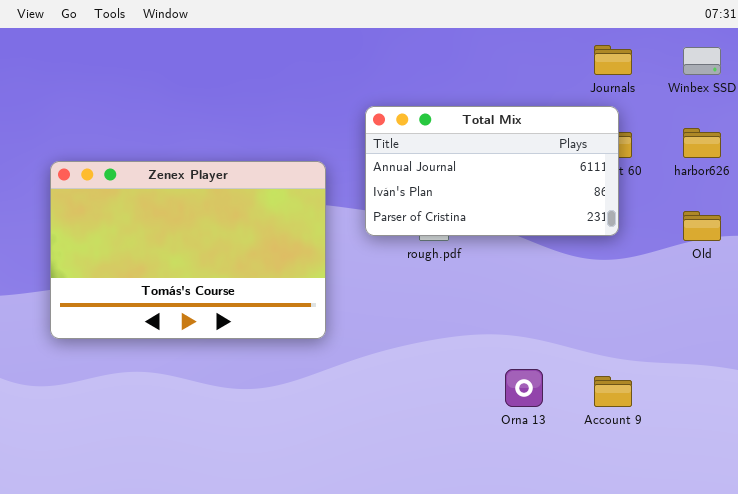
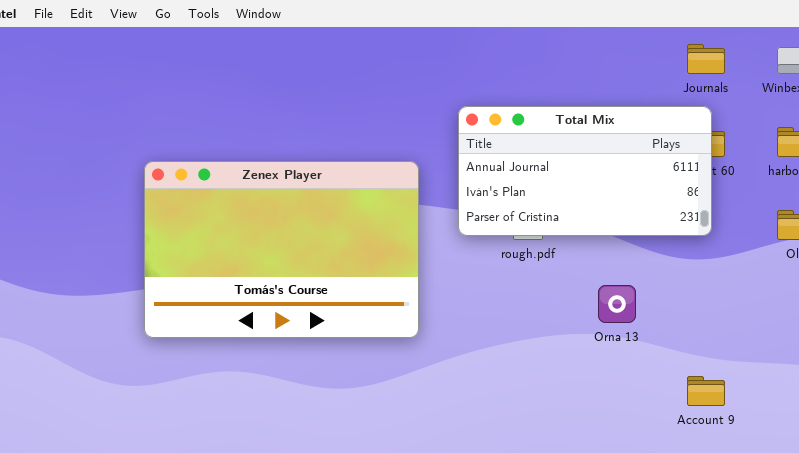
Orna 13: [505,369,543,407] -> [598,285,636,323], moved

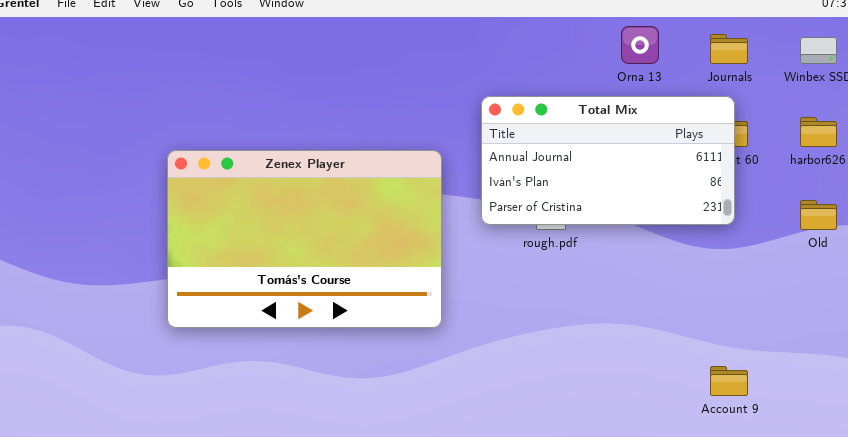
Orna 13: [598,285,636,323] -> [621,26,659,64], moved

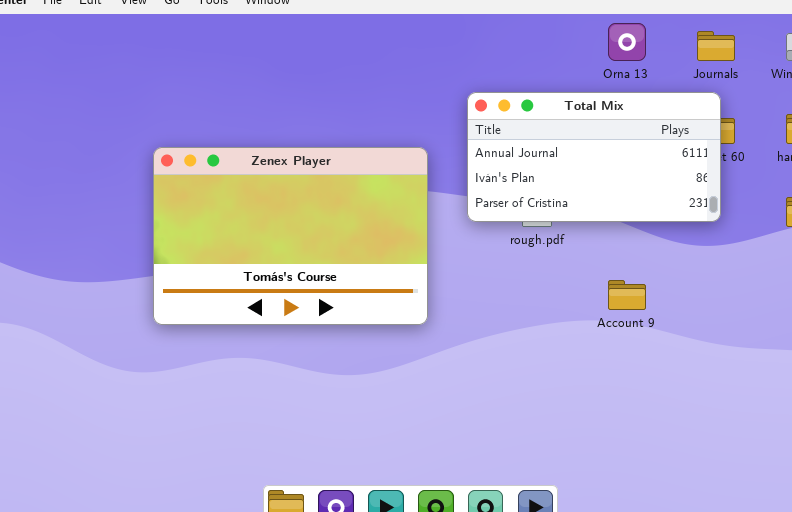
Account 9: [710,366,748,396] -> [608,280,646,310], moved

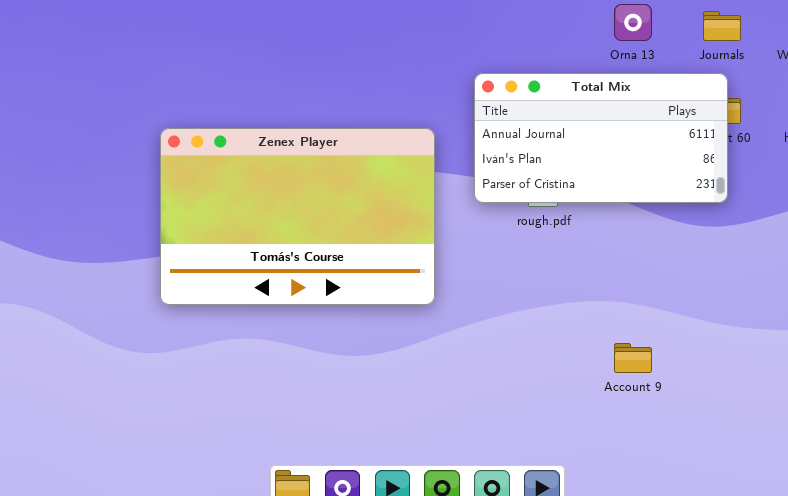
Account 9: [608,280,646,310] -> [614,343,652,373], moved

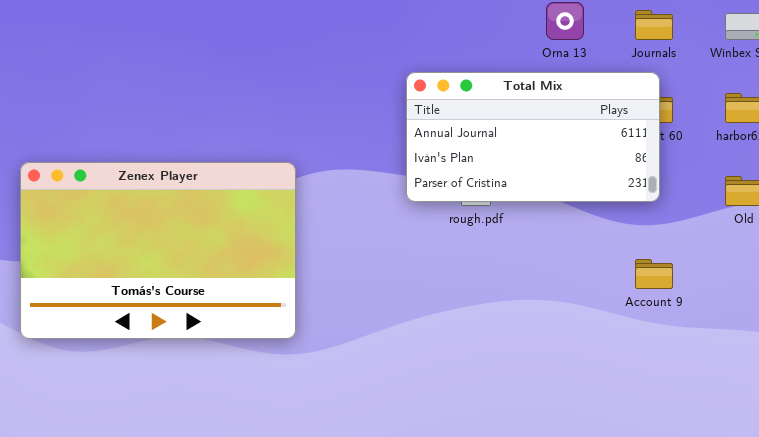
Zenex Player: [160,128,435,305] -> [20,162,296,339], moved
Account 9: [614,343,652,373] -> [635,259,673,289], moved

